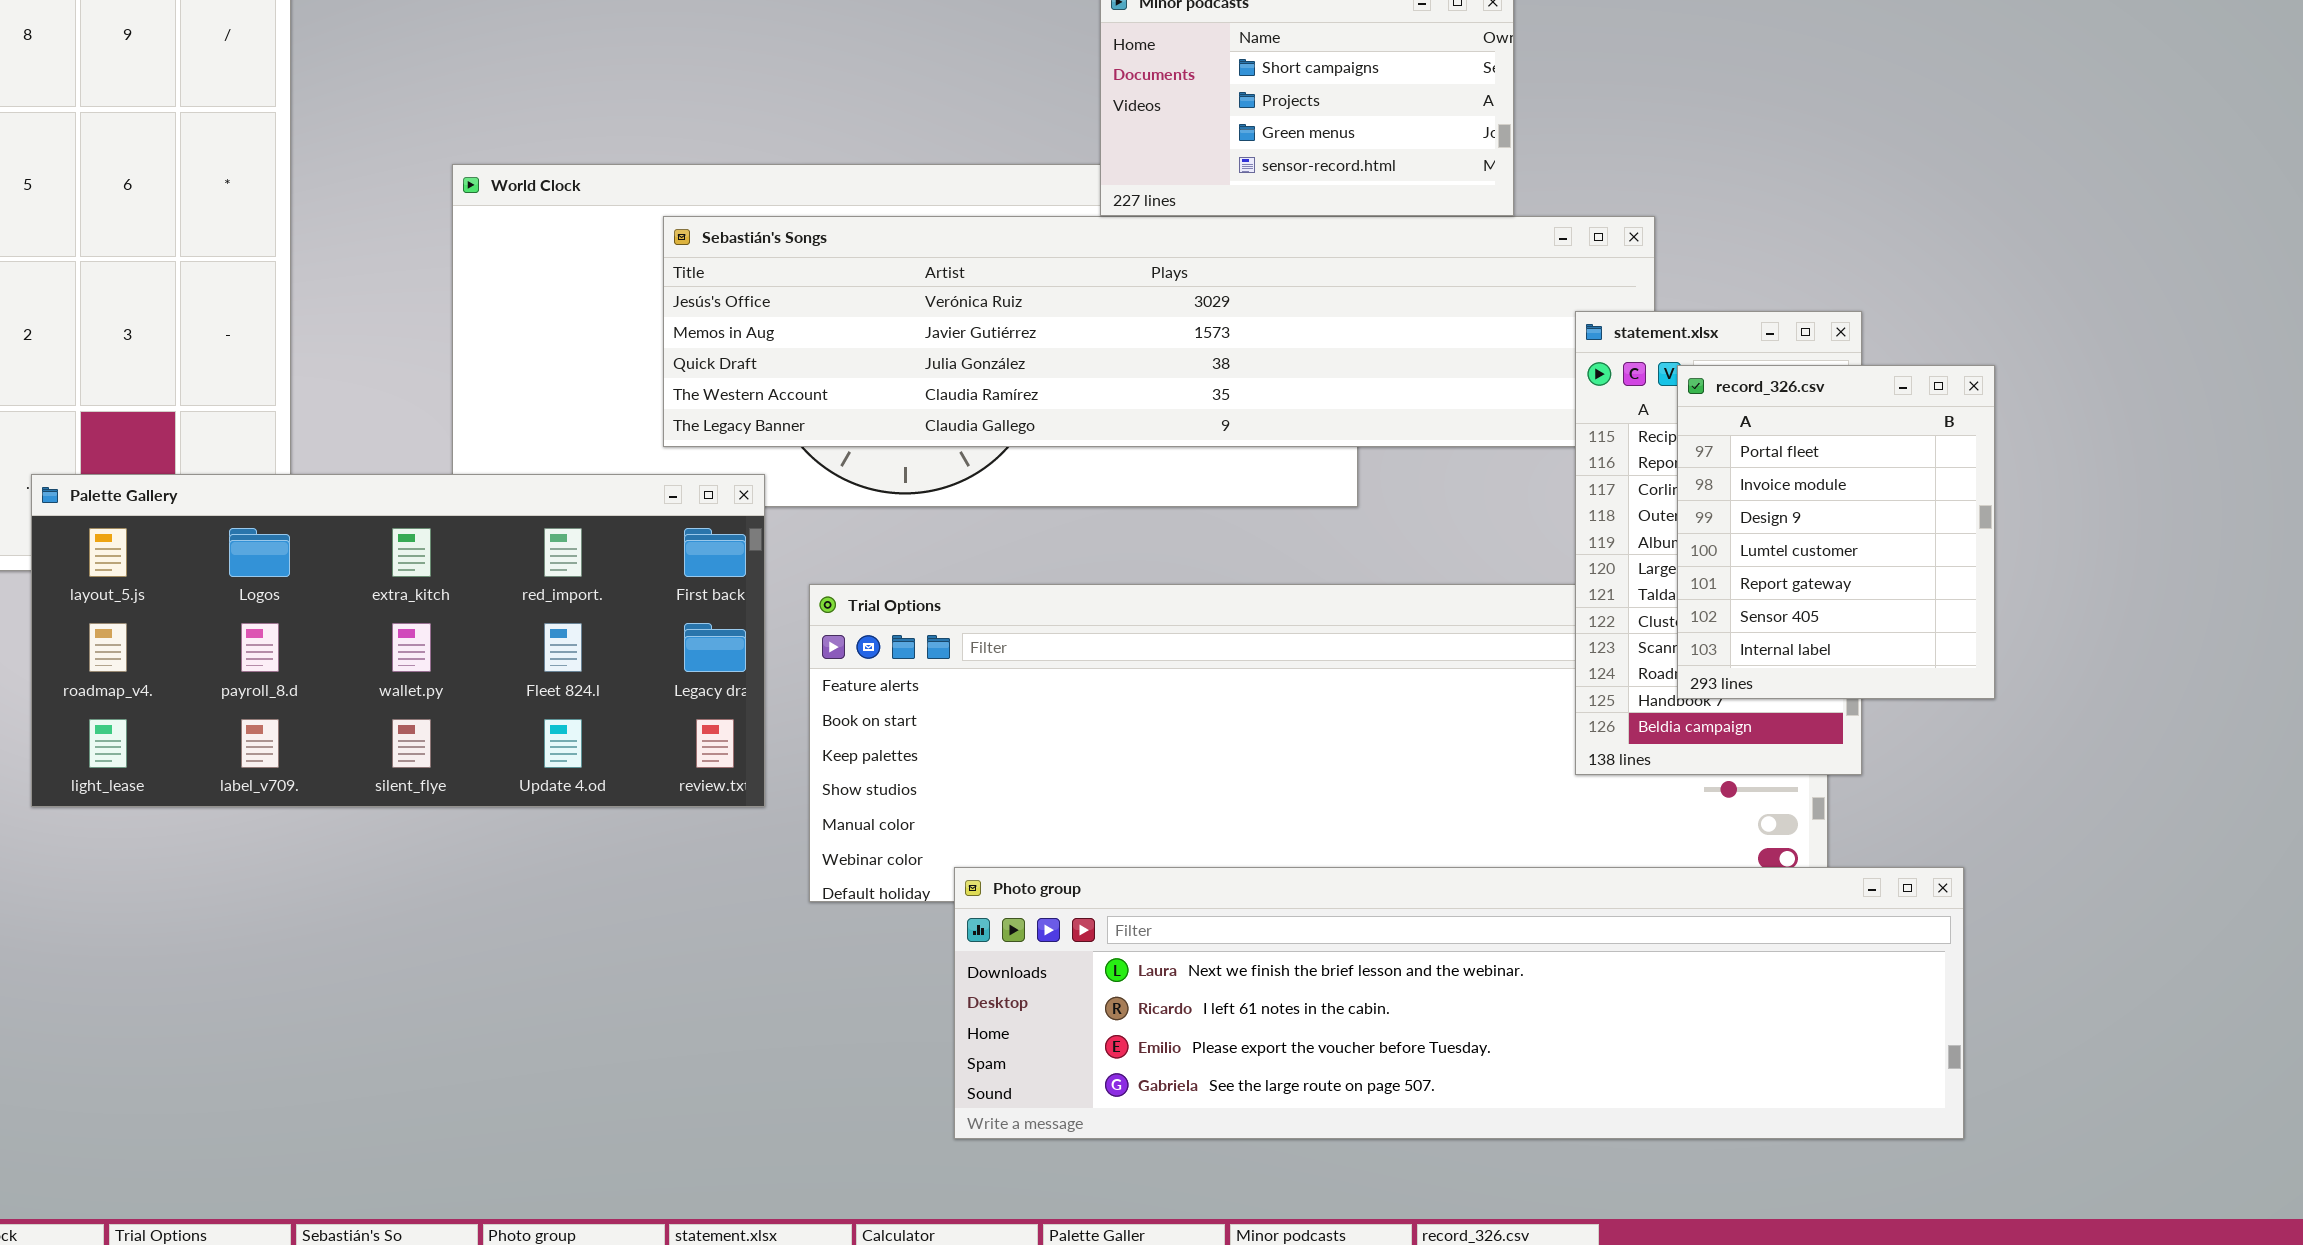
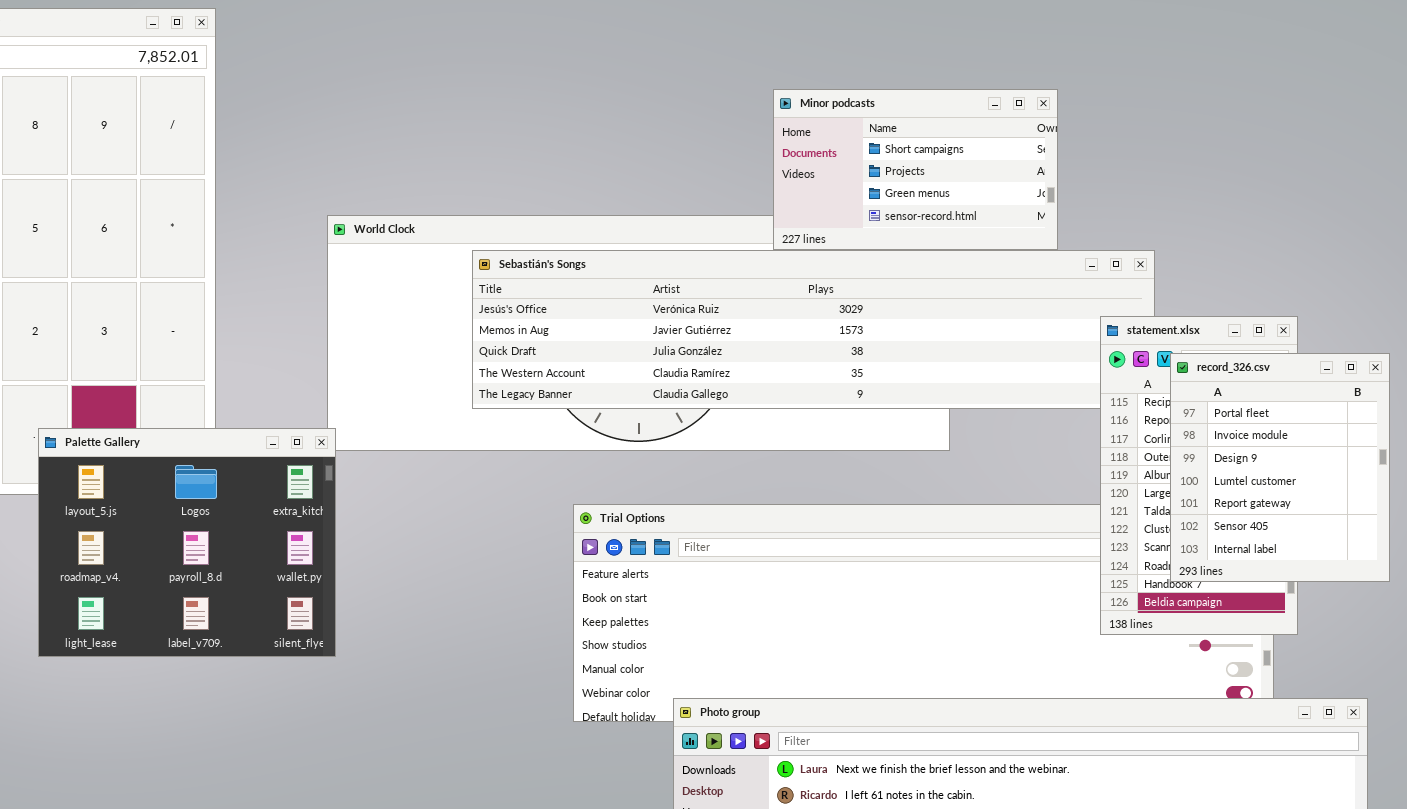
Palette Gallery: [31,474,765,807] -> [38,428,336,657], resized

